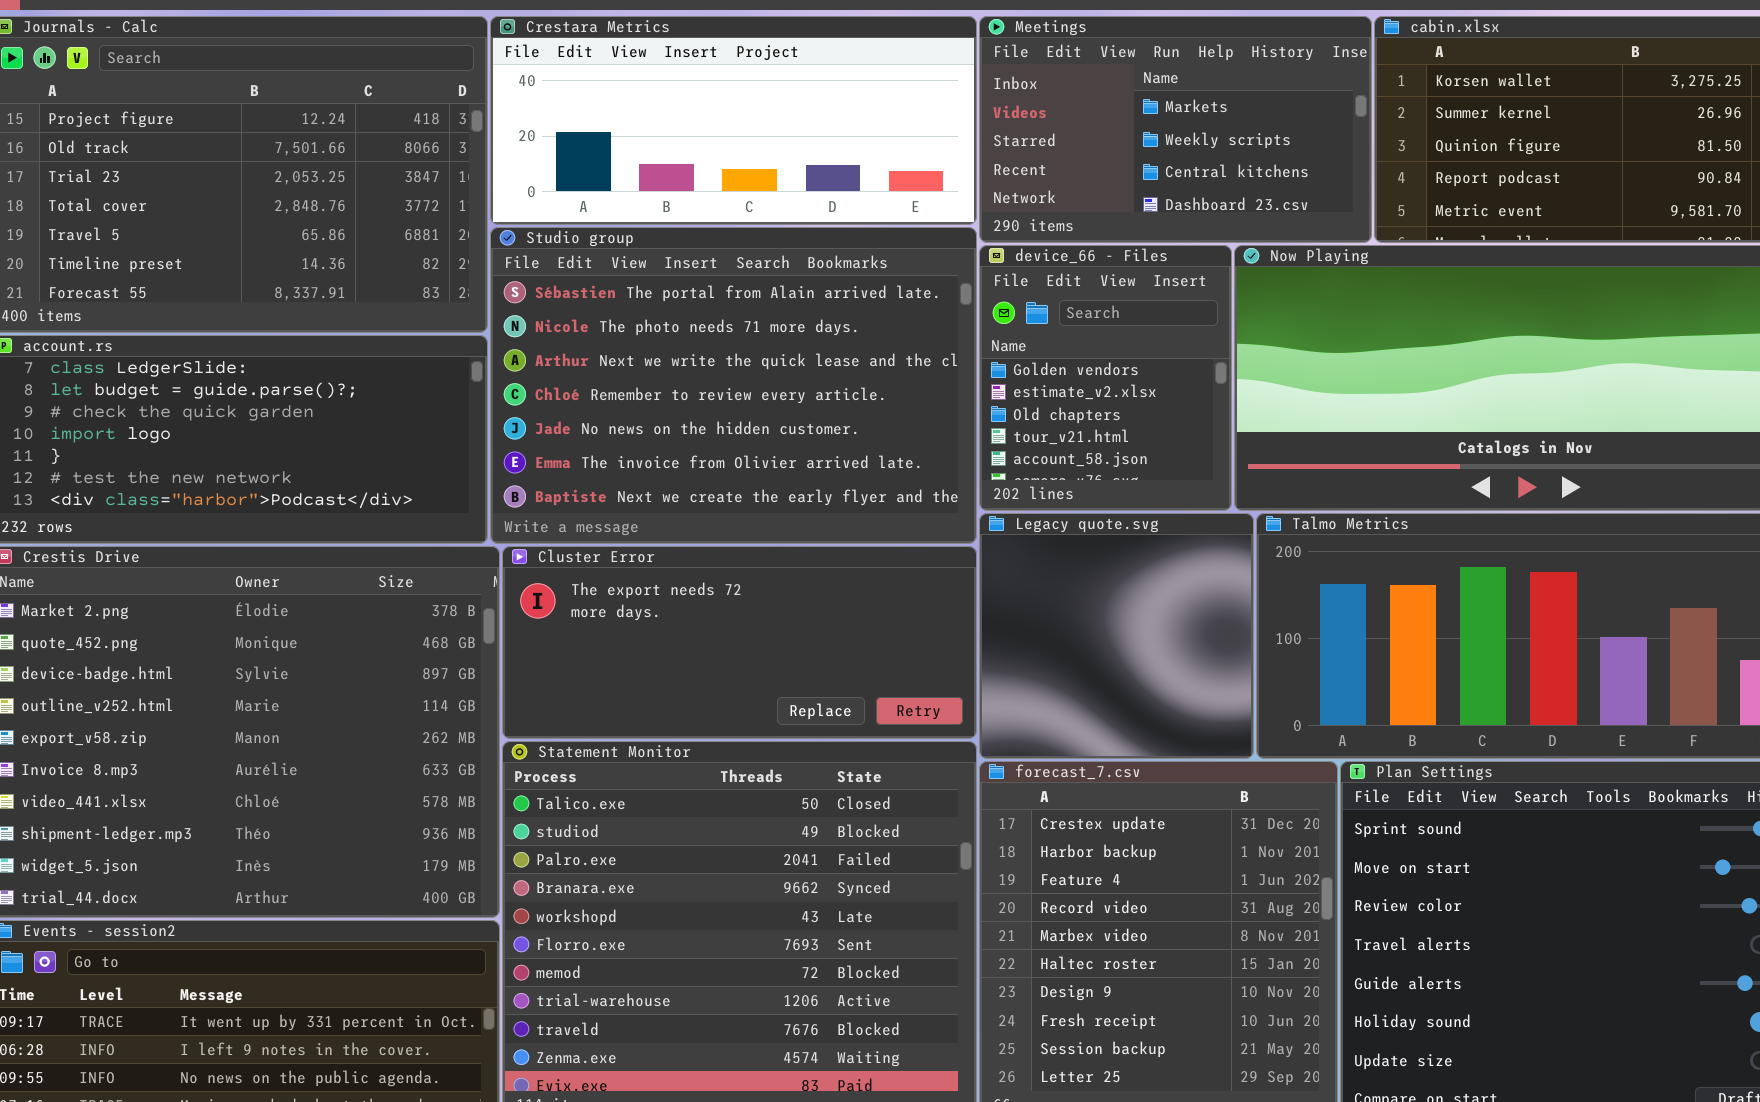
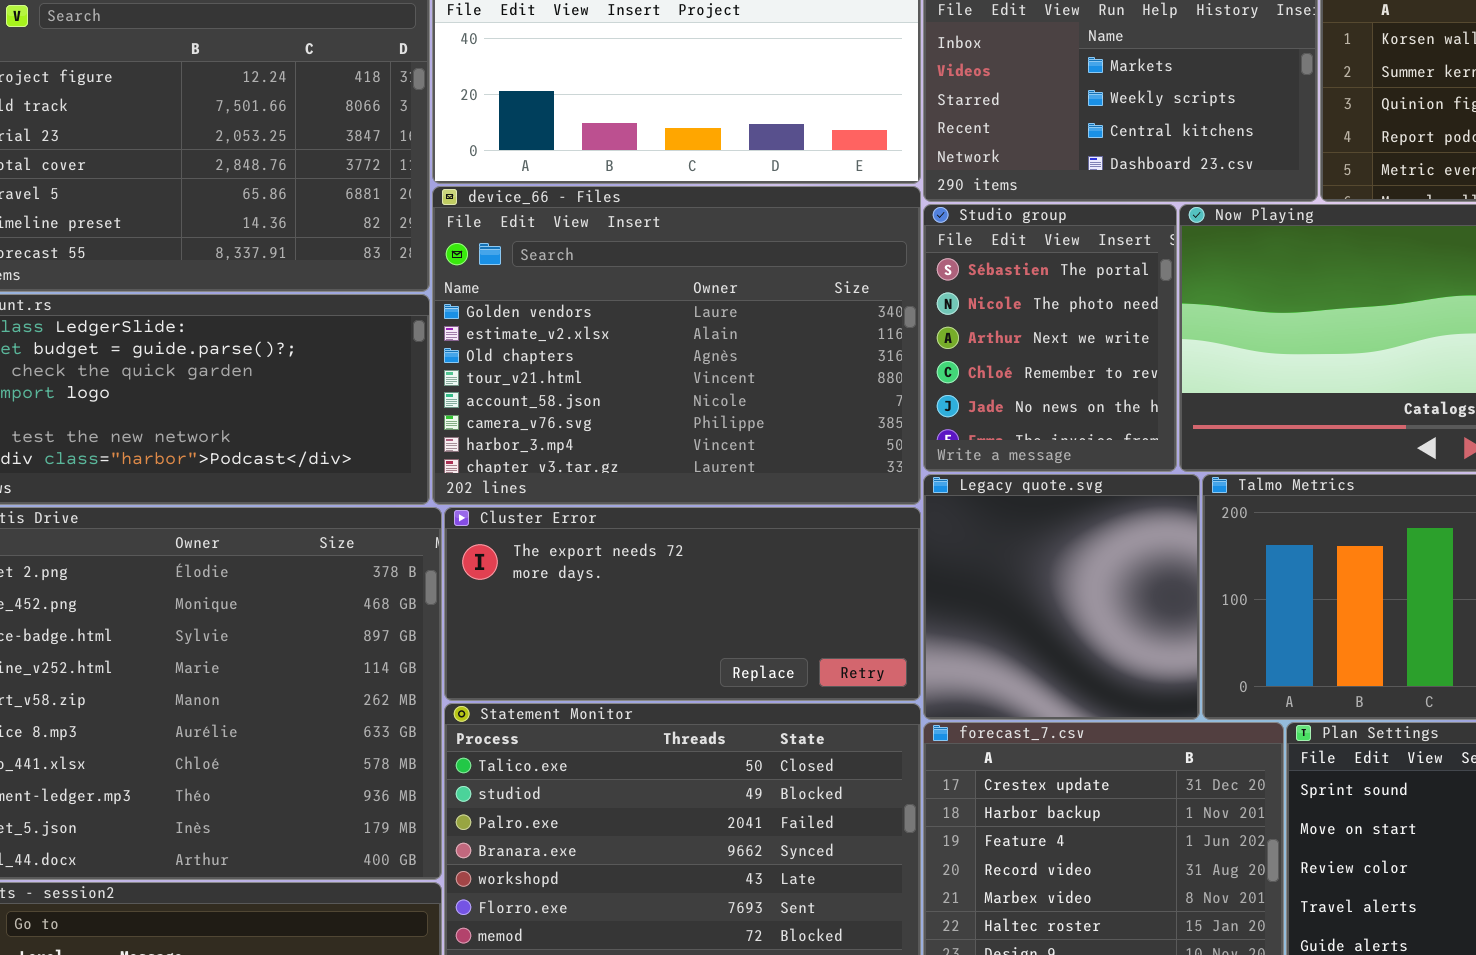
Studio group: [490,227,977,544] -> [923,204,1177,472], moved, resized
device_66 - Files: [979,245,1232,511] -> [432,186,921,505], moved, resized

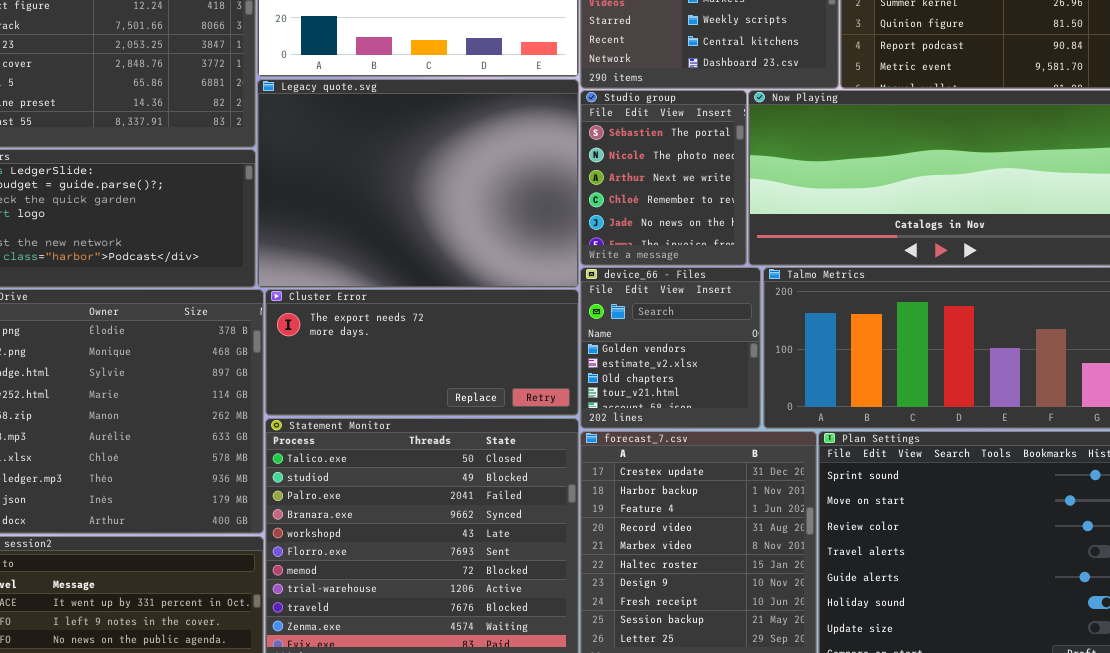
device_66 - Files: [432,186,921,505] -> [580,267,761,429], moved, resized
Legacy quote.svg: [923,474,1200,720] -> [257,79,579,288], moved, resized

